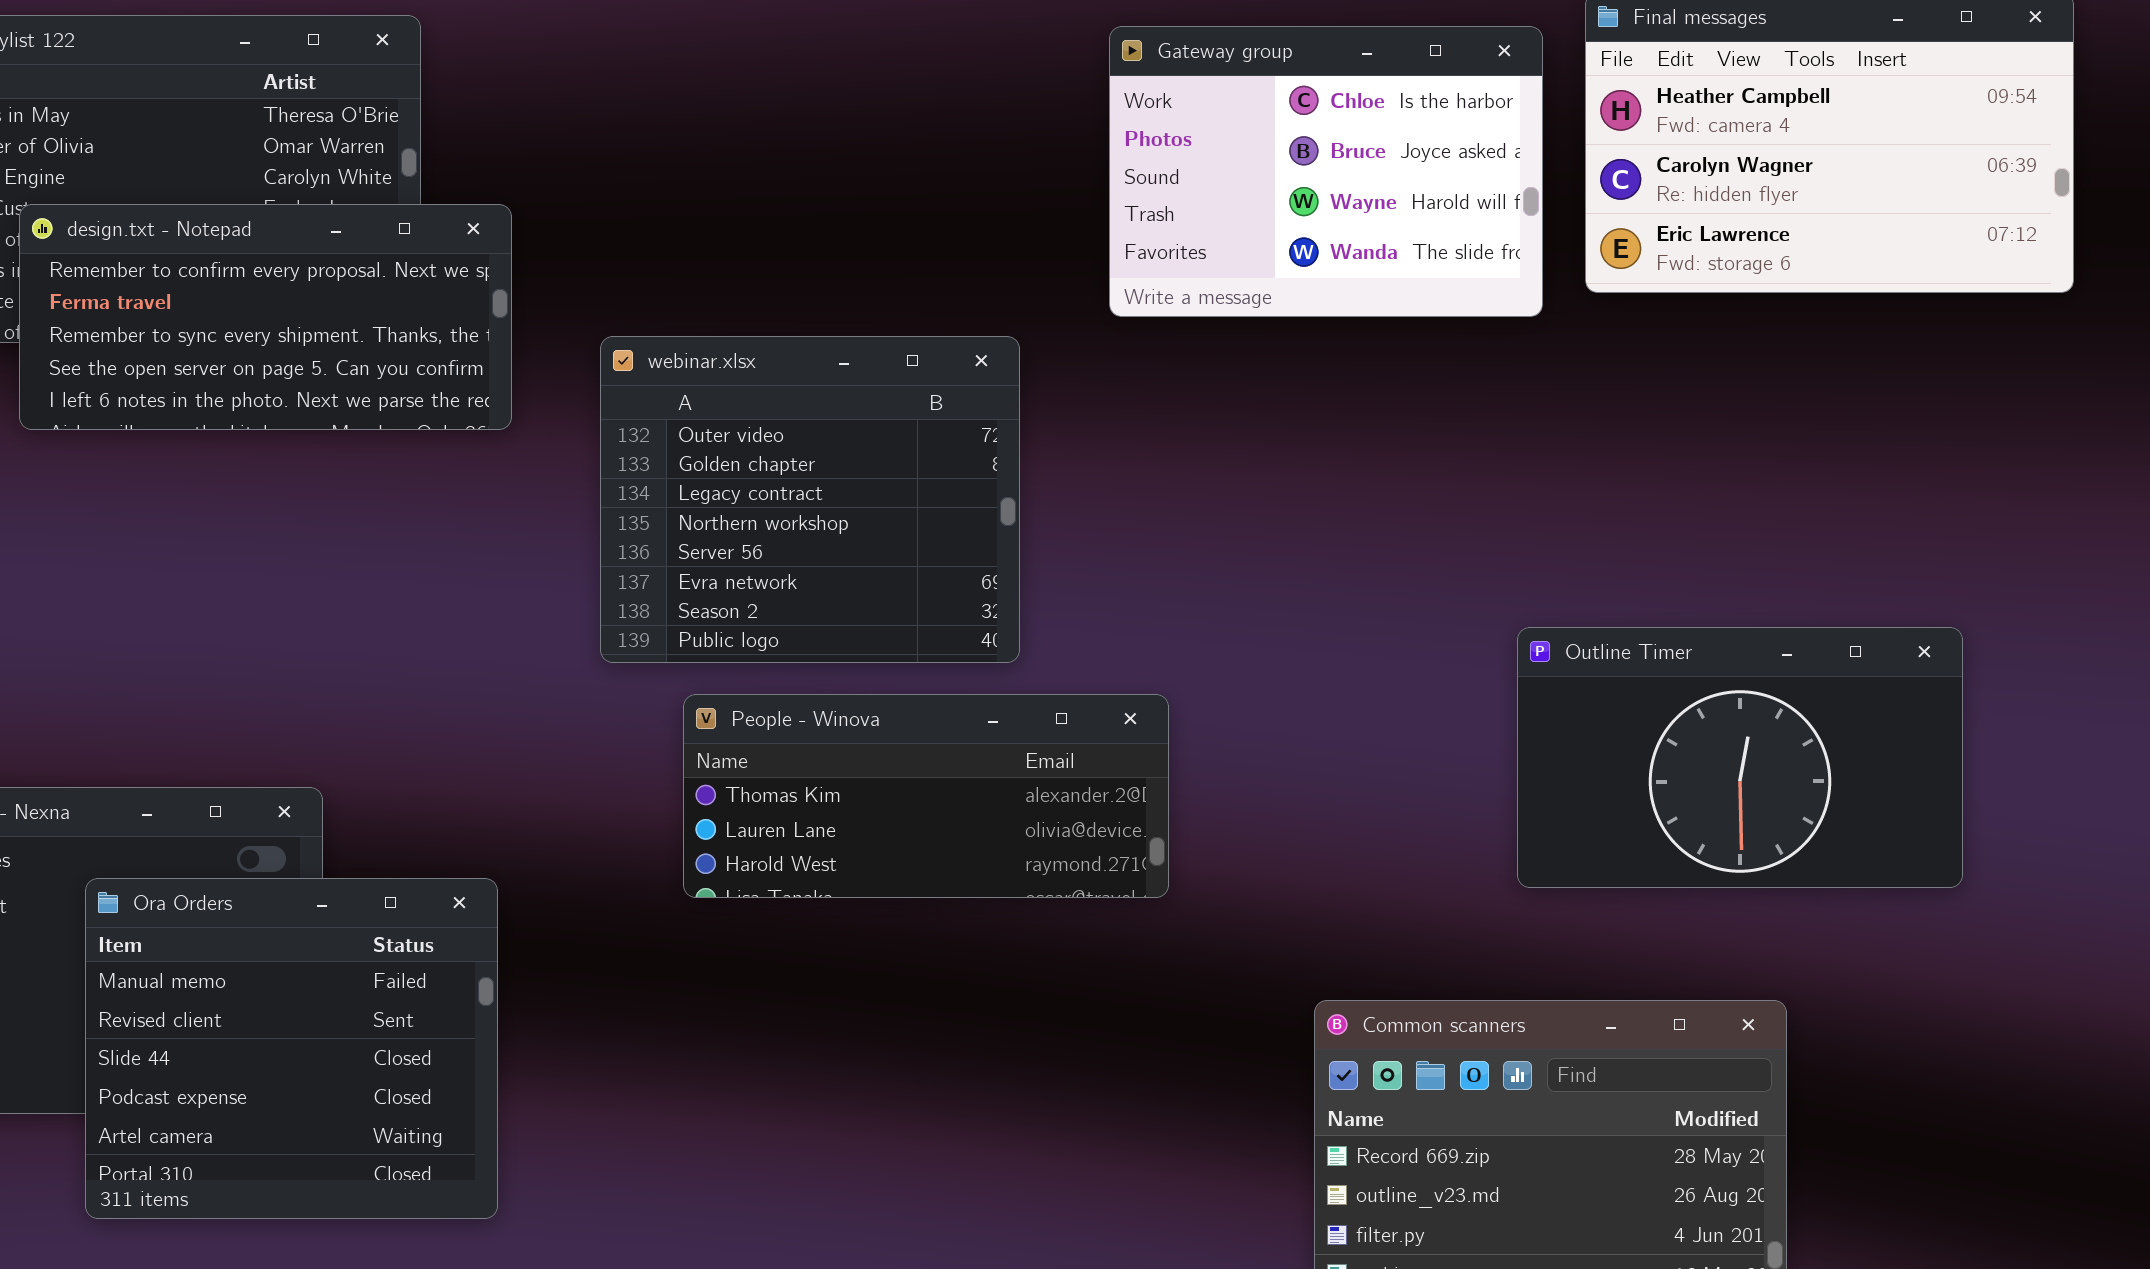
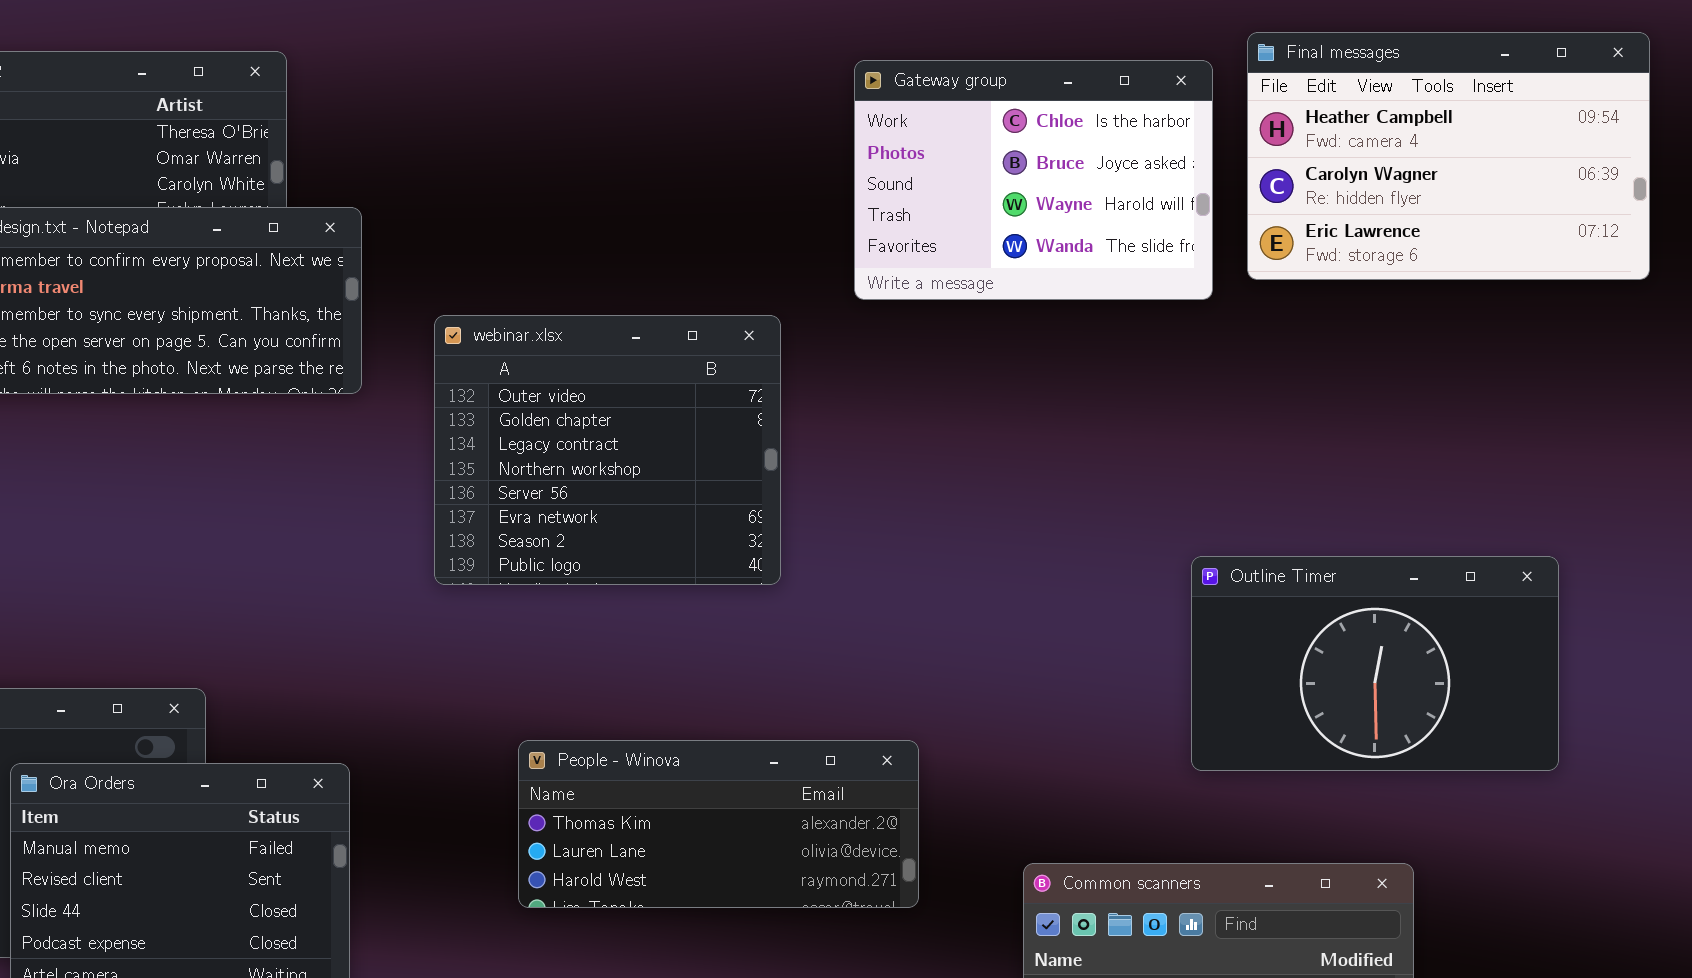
People - Winova: [683,694,1169,898] -> [518,740,919,908], moved

